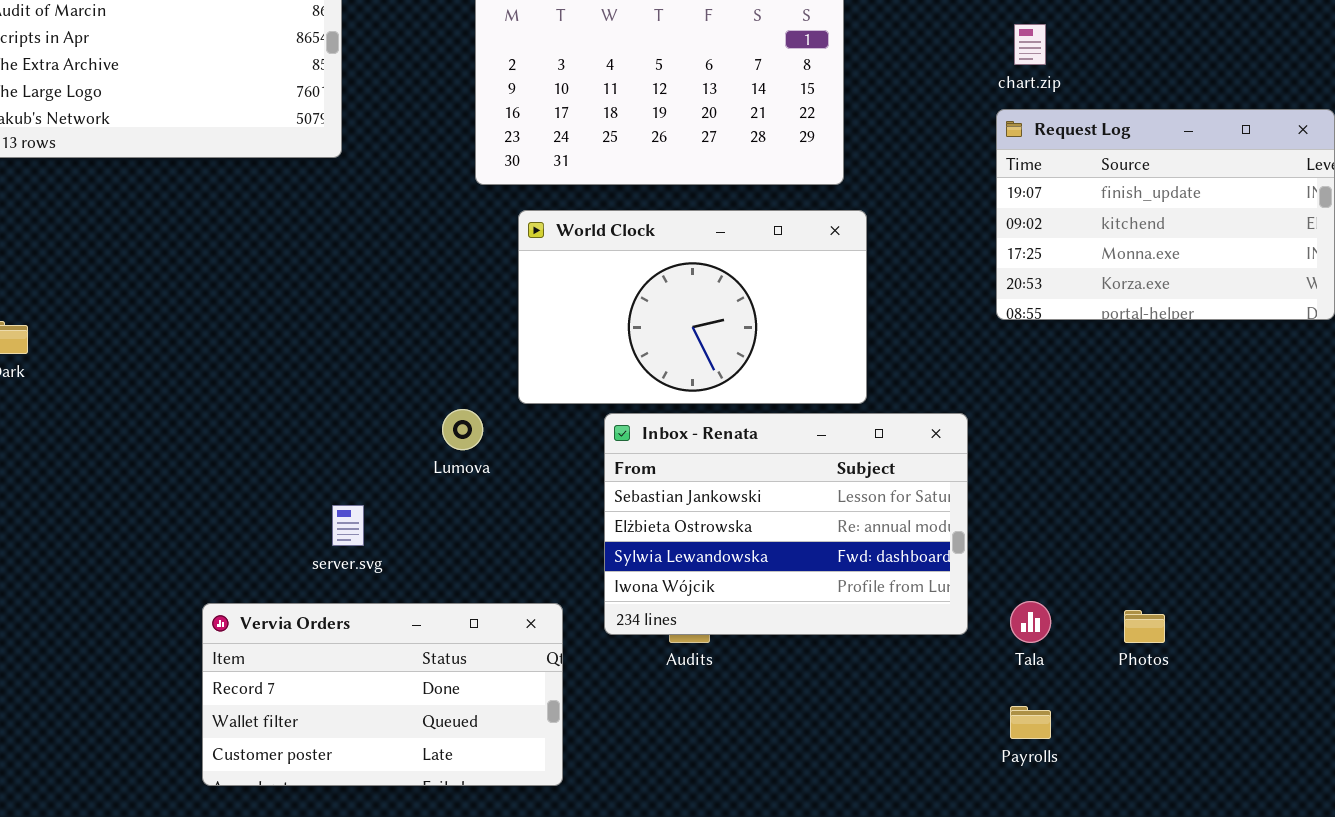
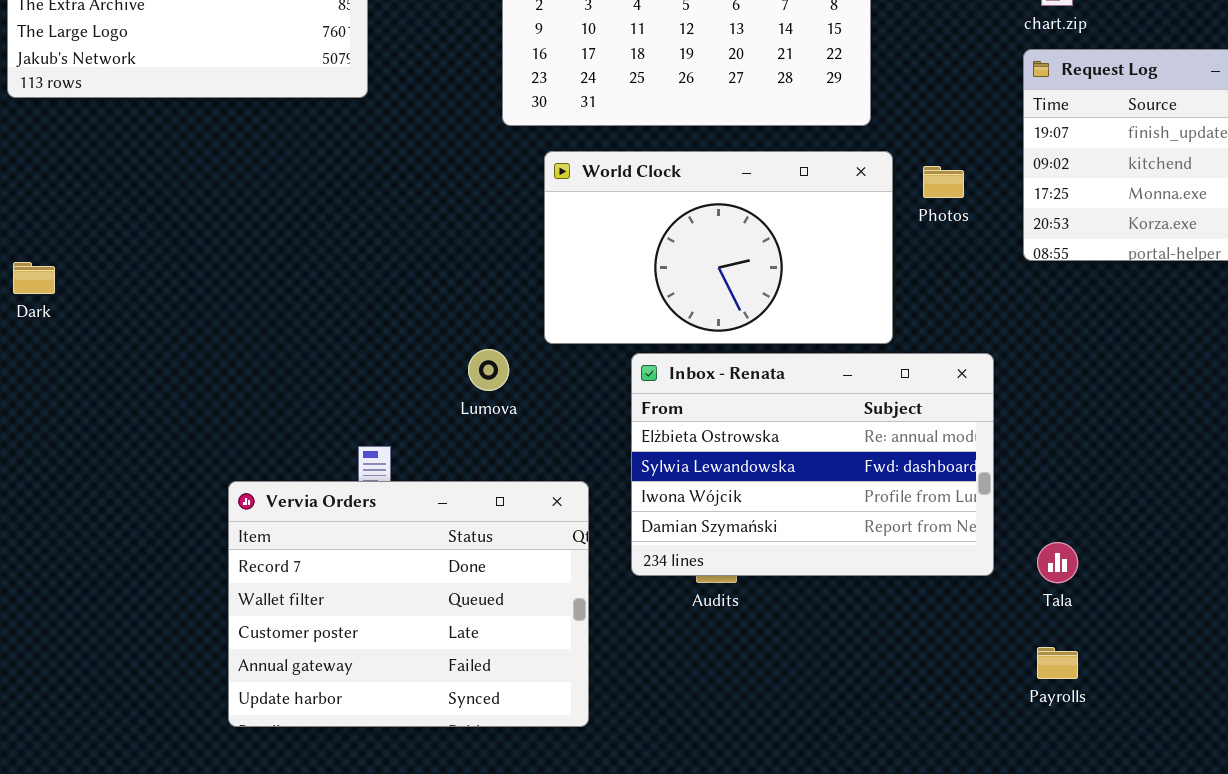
Inbox - Renata: [604,413,968,635] -> [631,353,994,576], scrolled down 1 row
Vervia Orders: [202,603,563,786] -> [228,481,589,727], resized
Photos: [1124,610,1165,643] -> [923,166,964,198], moved

